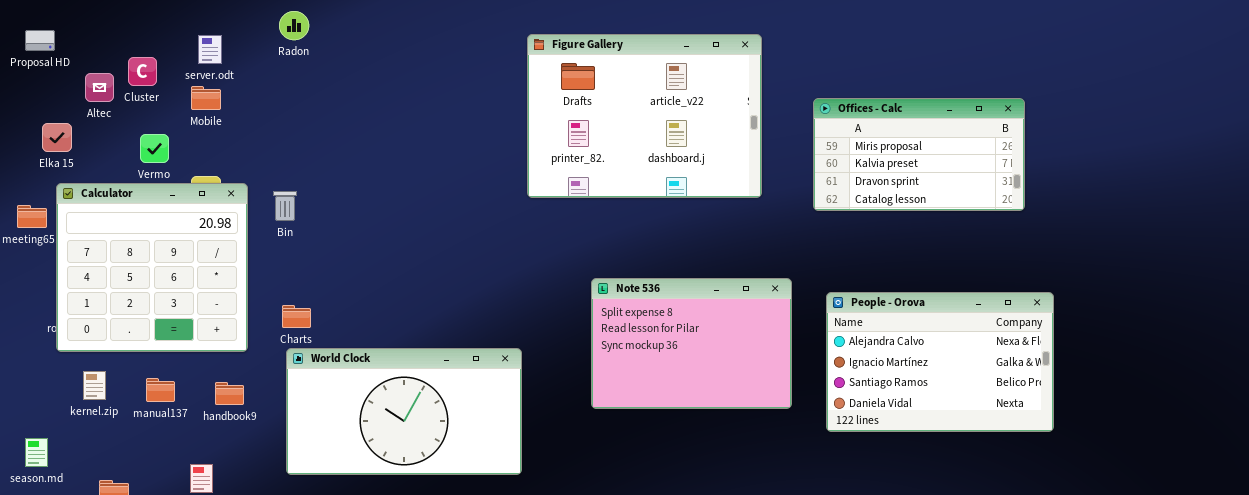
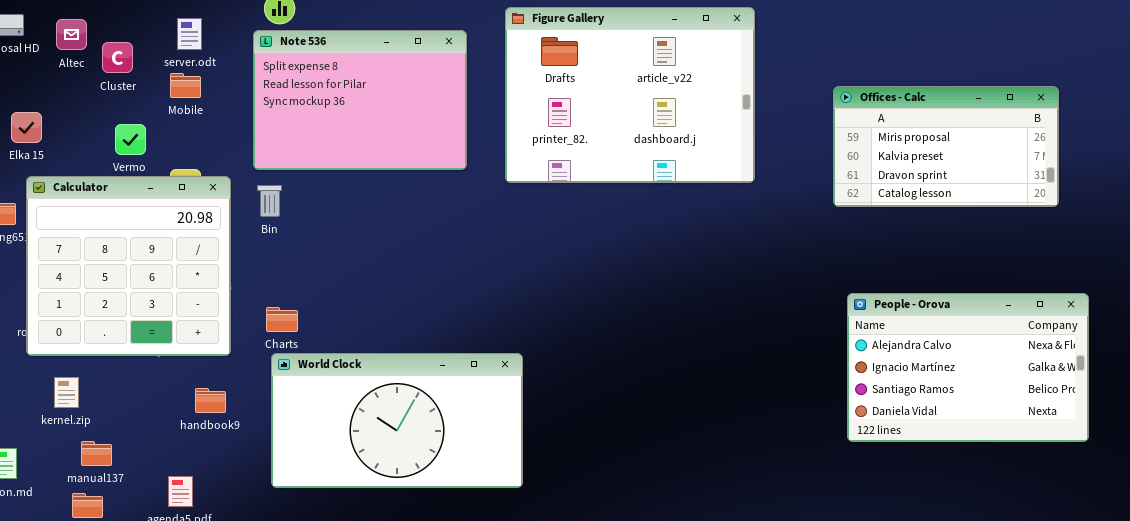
Figure Gallery: [527,34,762,198] -> [505,7,755,183], moved
Altec: [85,73,114,102] -> [56,19,87,50], moved
Note 536: [591,278,792,409] -> [253,30,467,170], moved
manual137: [146,378,175,402] -> [81,441,112,466], moved

